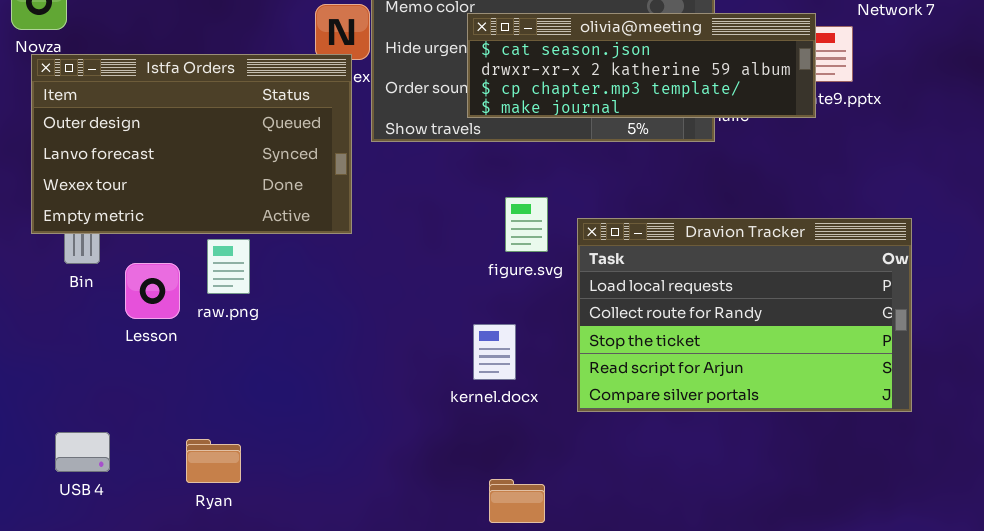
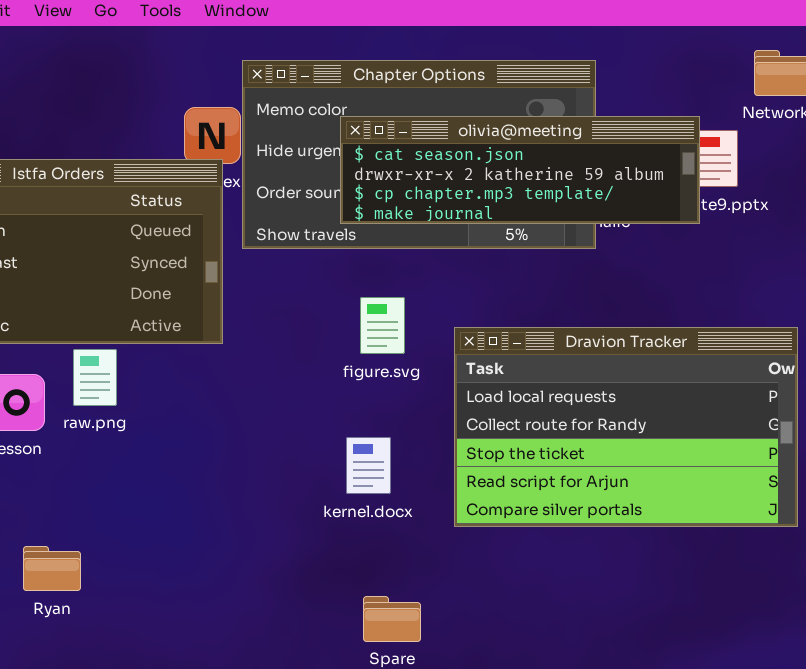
figure.svg: [505,197,548,252] -> [360,297,405,354], moved
Ryan: [186,439,241,483] -> [23,546,81,591], moved

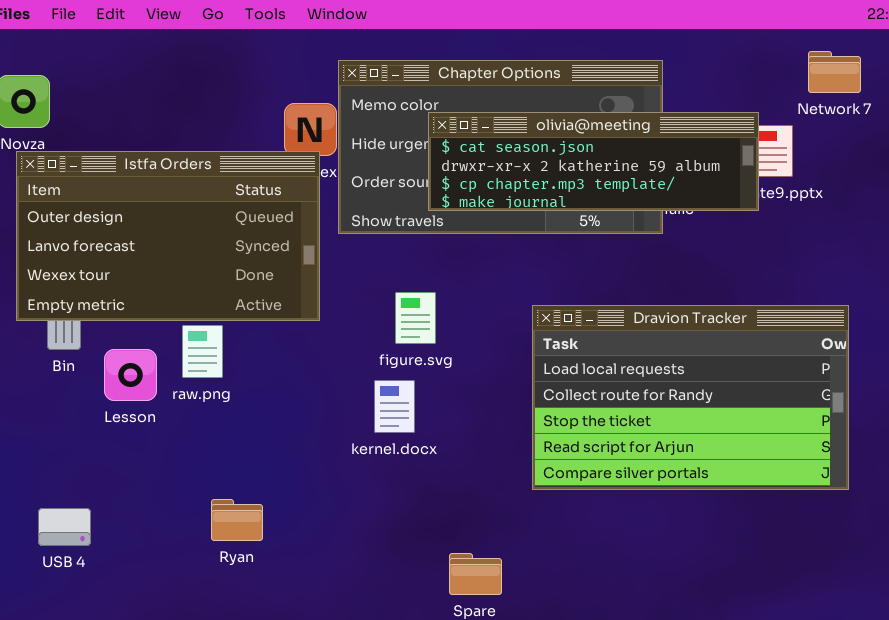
figure.svg: [360,297,405,354] -> [395,292,436,344], moved
kernel.docx: [346,437,391,494] -> [374,380,415,433], moved
Ryan: [23,546,81,591] -> [211,499,263,541], moved

